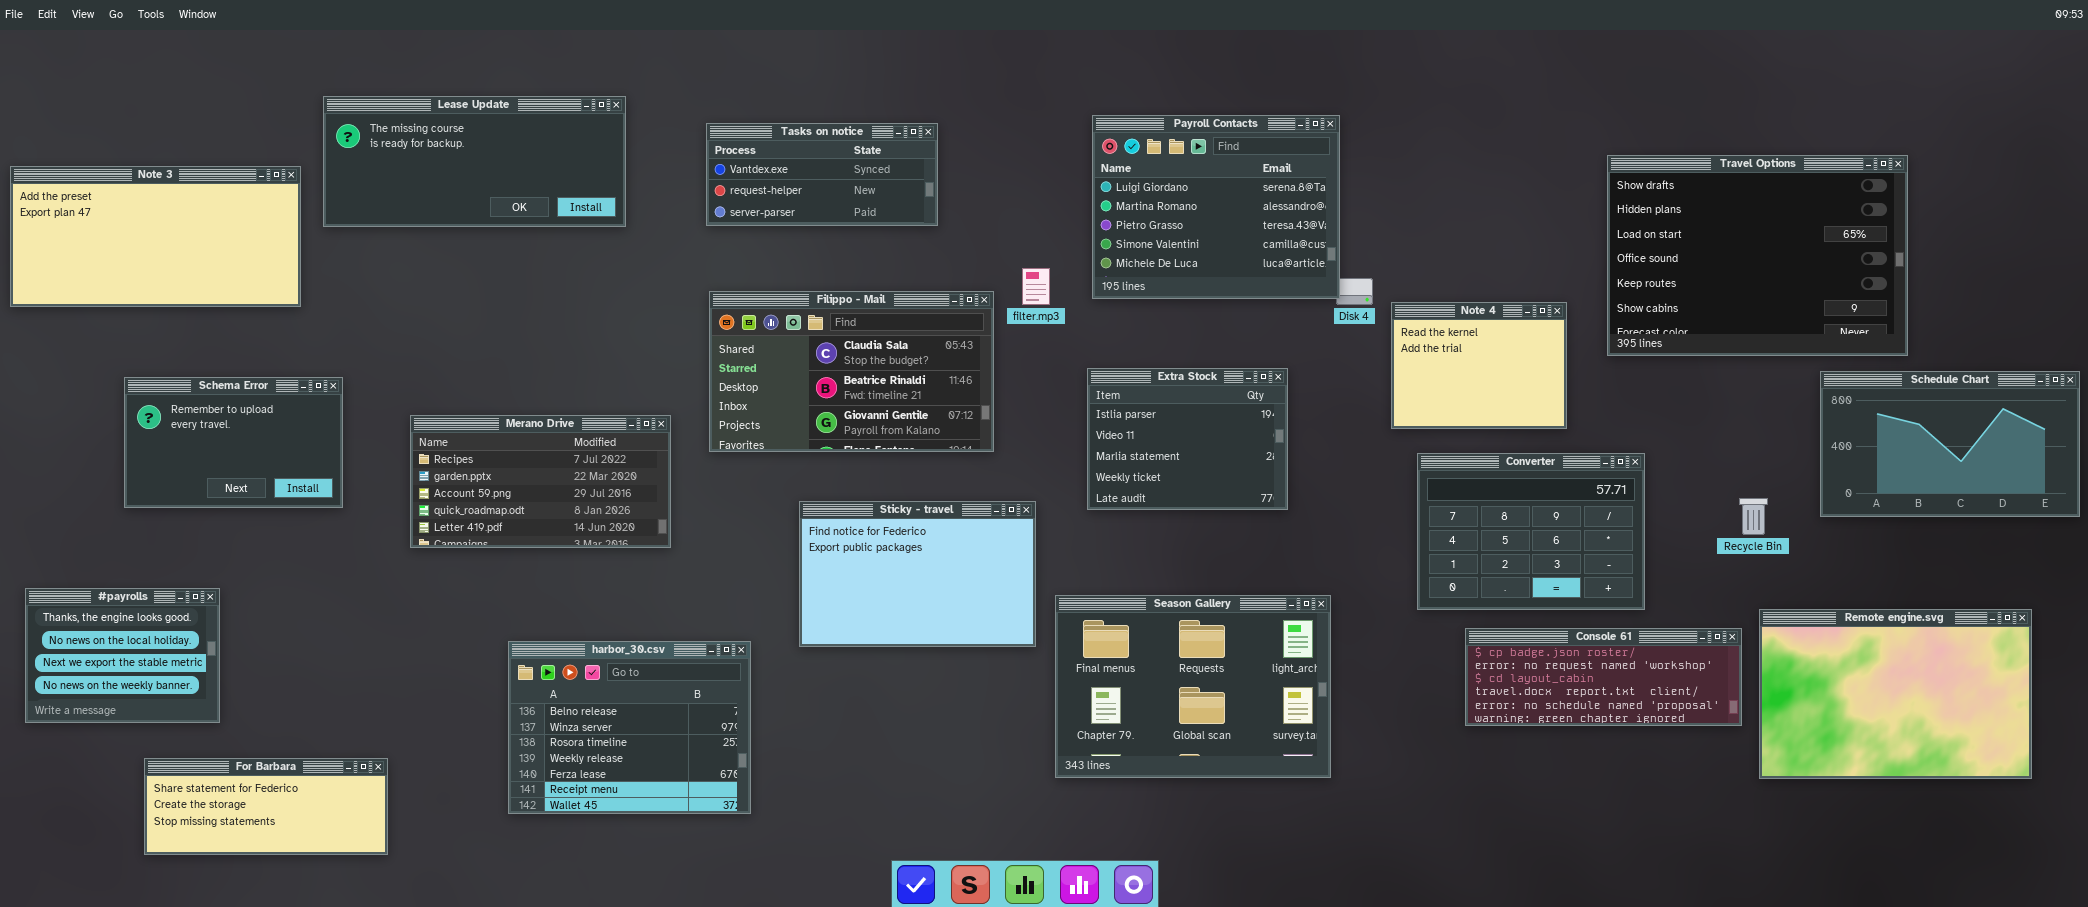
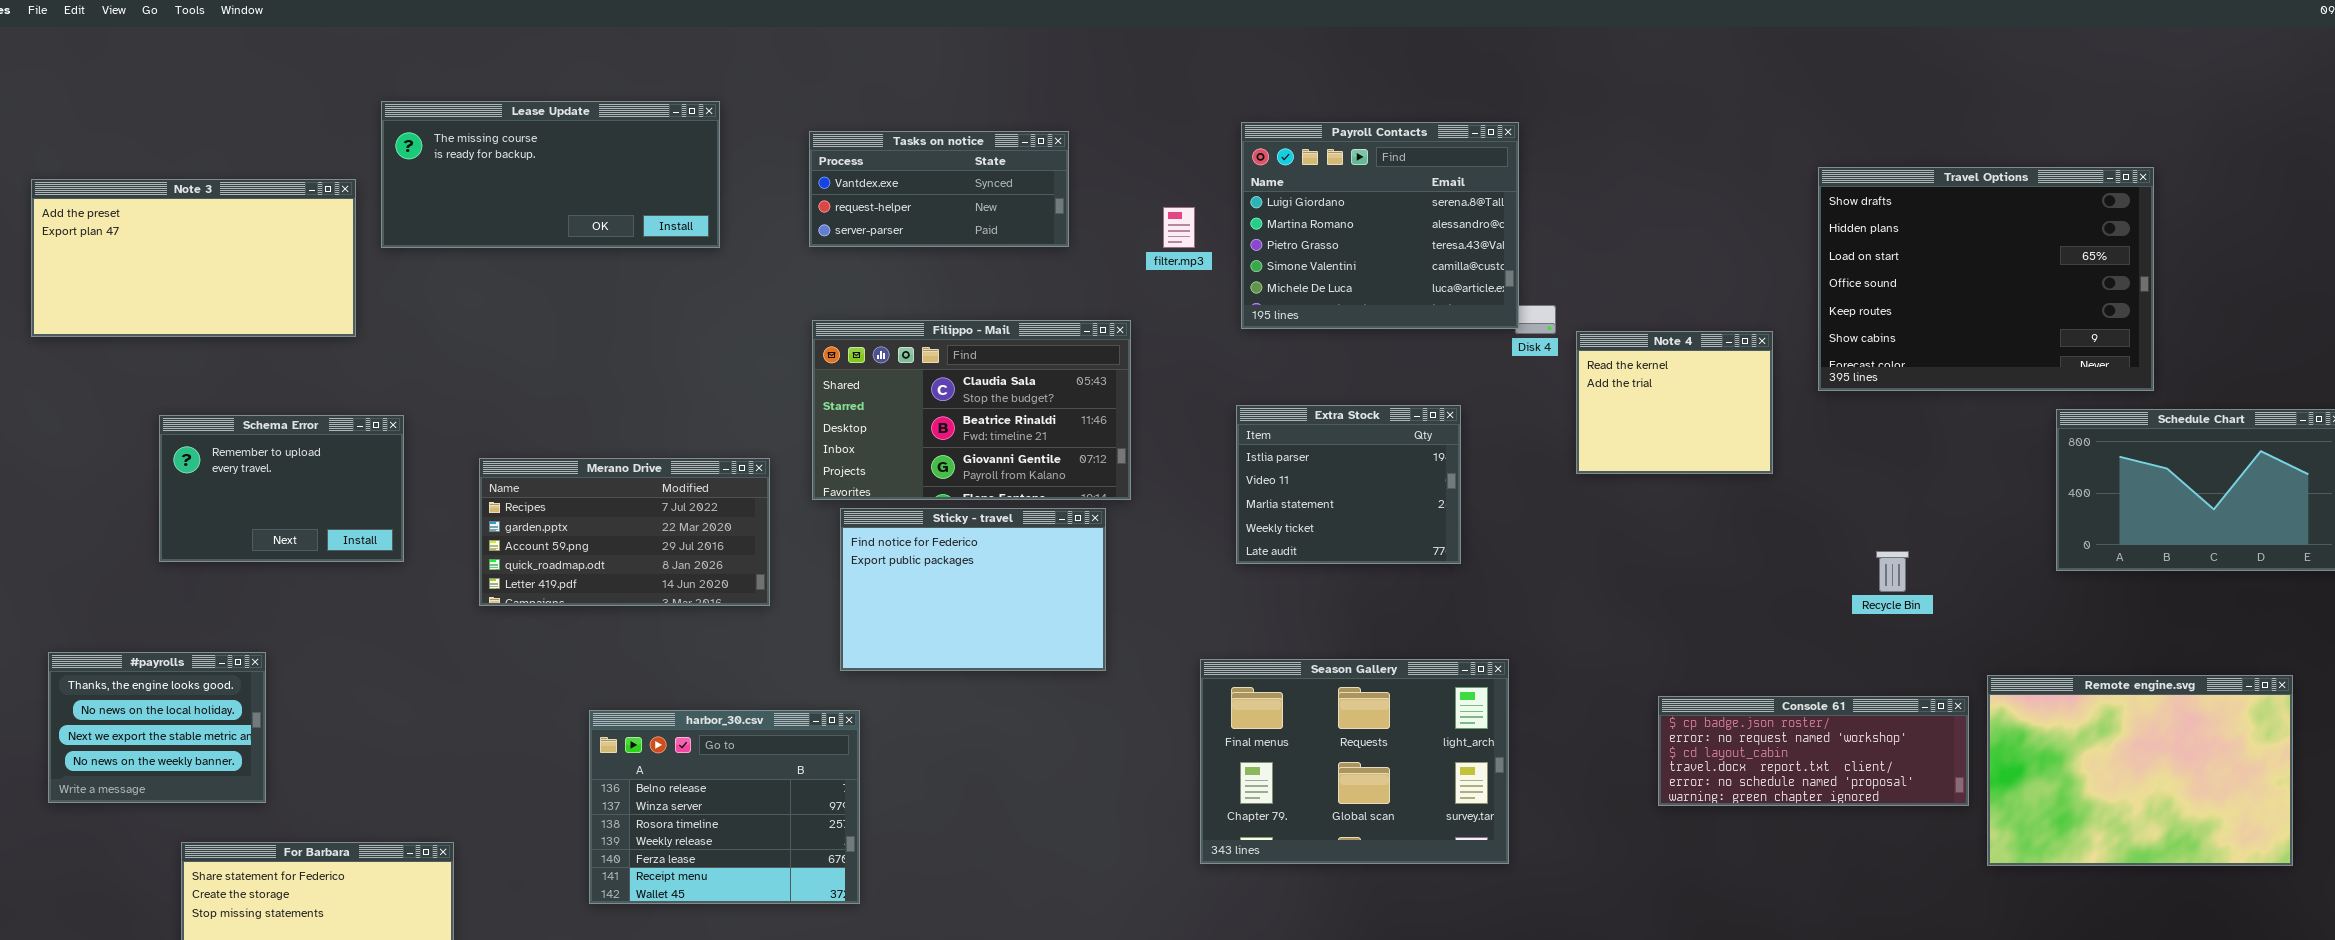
filter.mp3: [1022,268,1050,305] -> [1163,207,1195,248], moved
Converter: [1417,453,1645,610] -> none, closed
Recycle Bin: [1739,498,1768,535] -> [1876,551,1909,592], moved
Sticky - travel: [799,501,1036,647] -> [840,508,1106,671], moved

